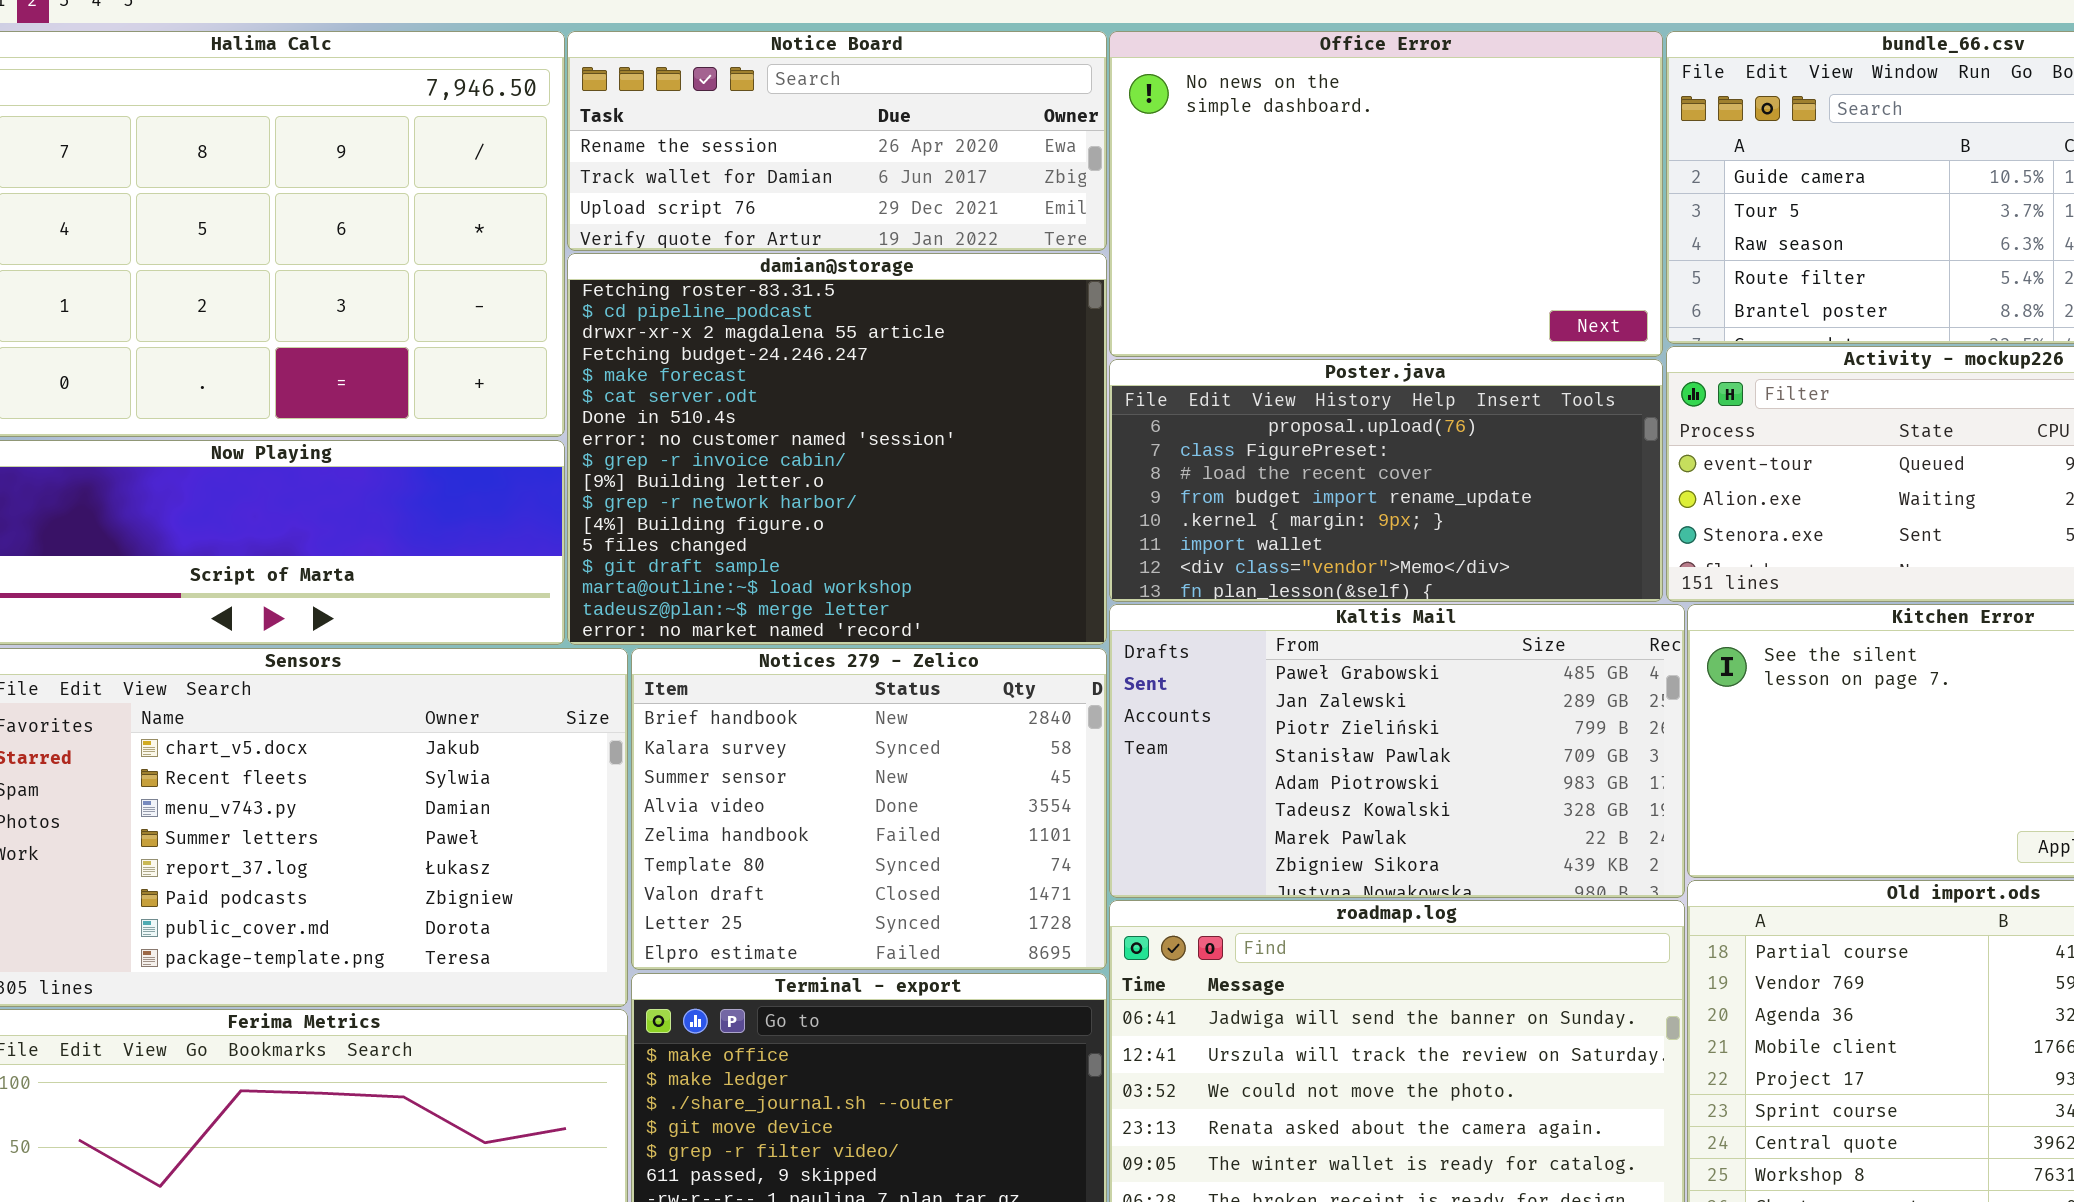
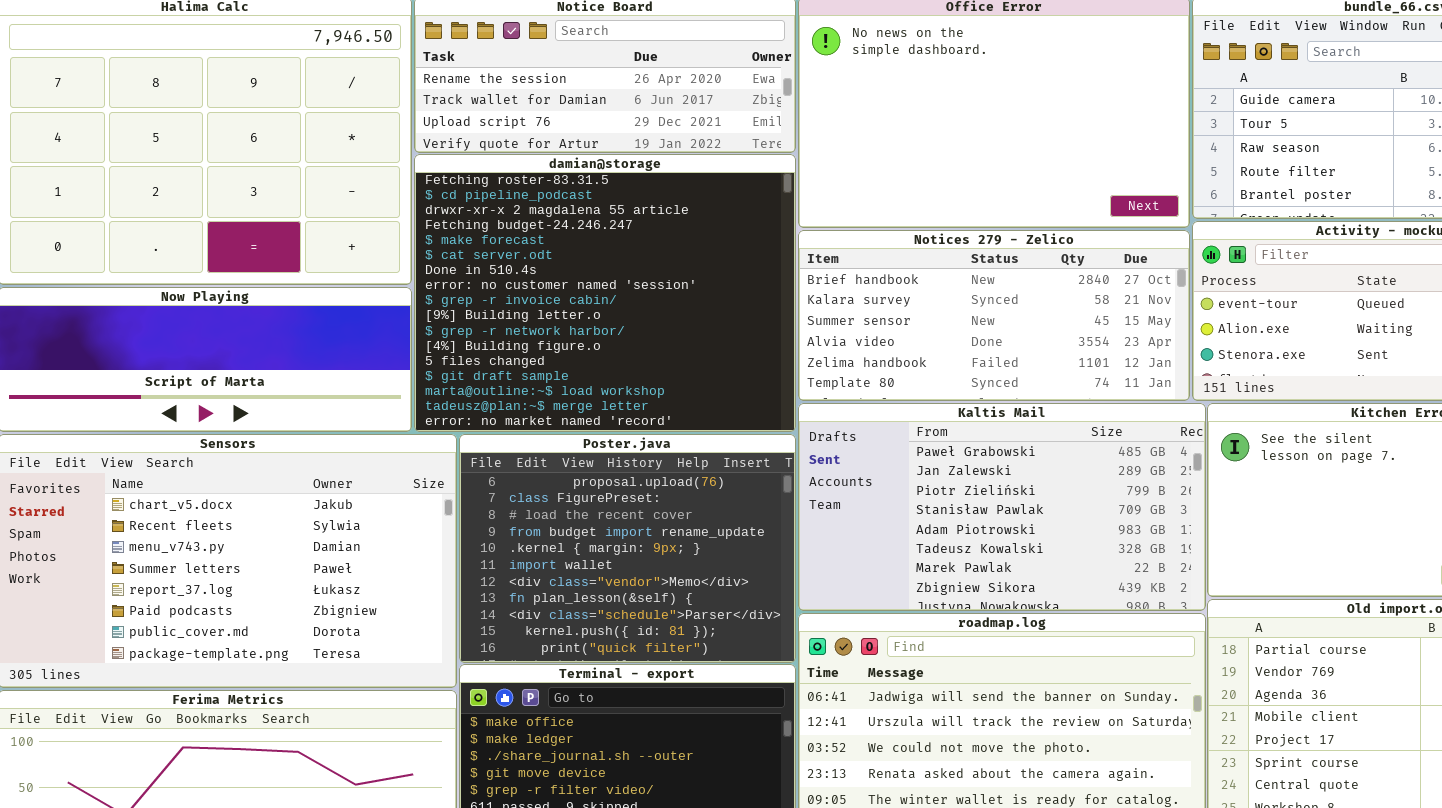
Poster.java: [1109,359,1663,602] -> [459,434,796,663], moved, resized
Notices 279 - Zelico: [631,648,1107,970] -> [798,230,1190,401], moved, resized

